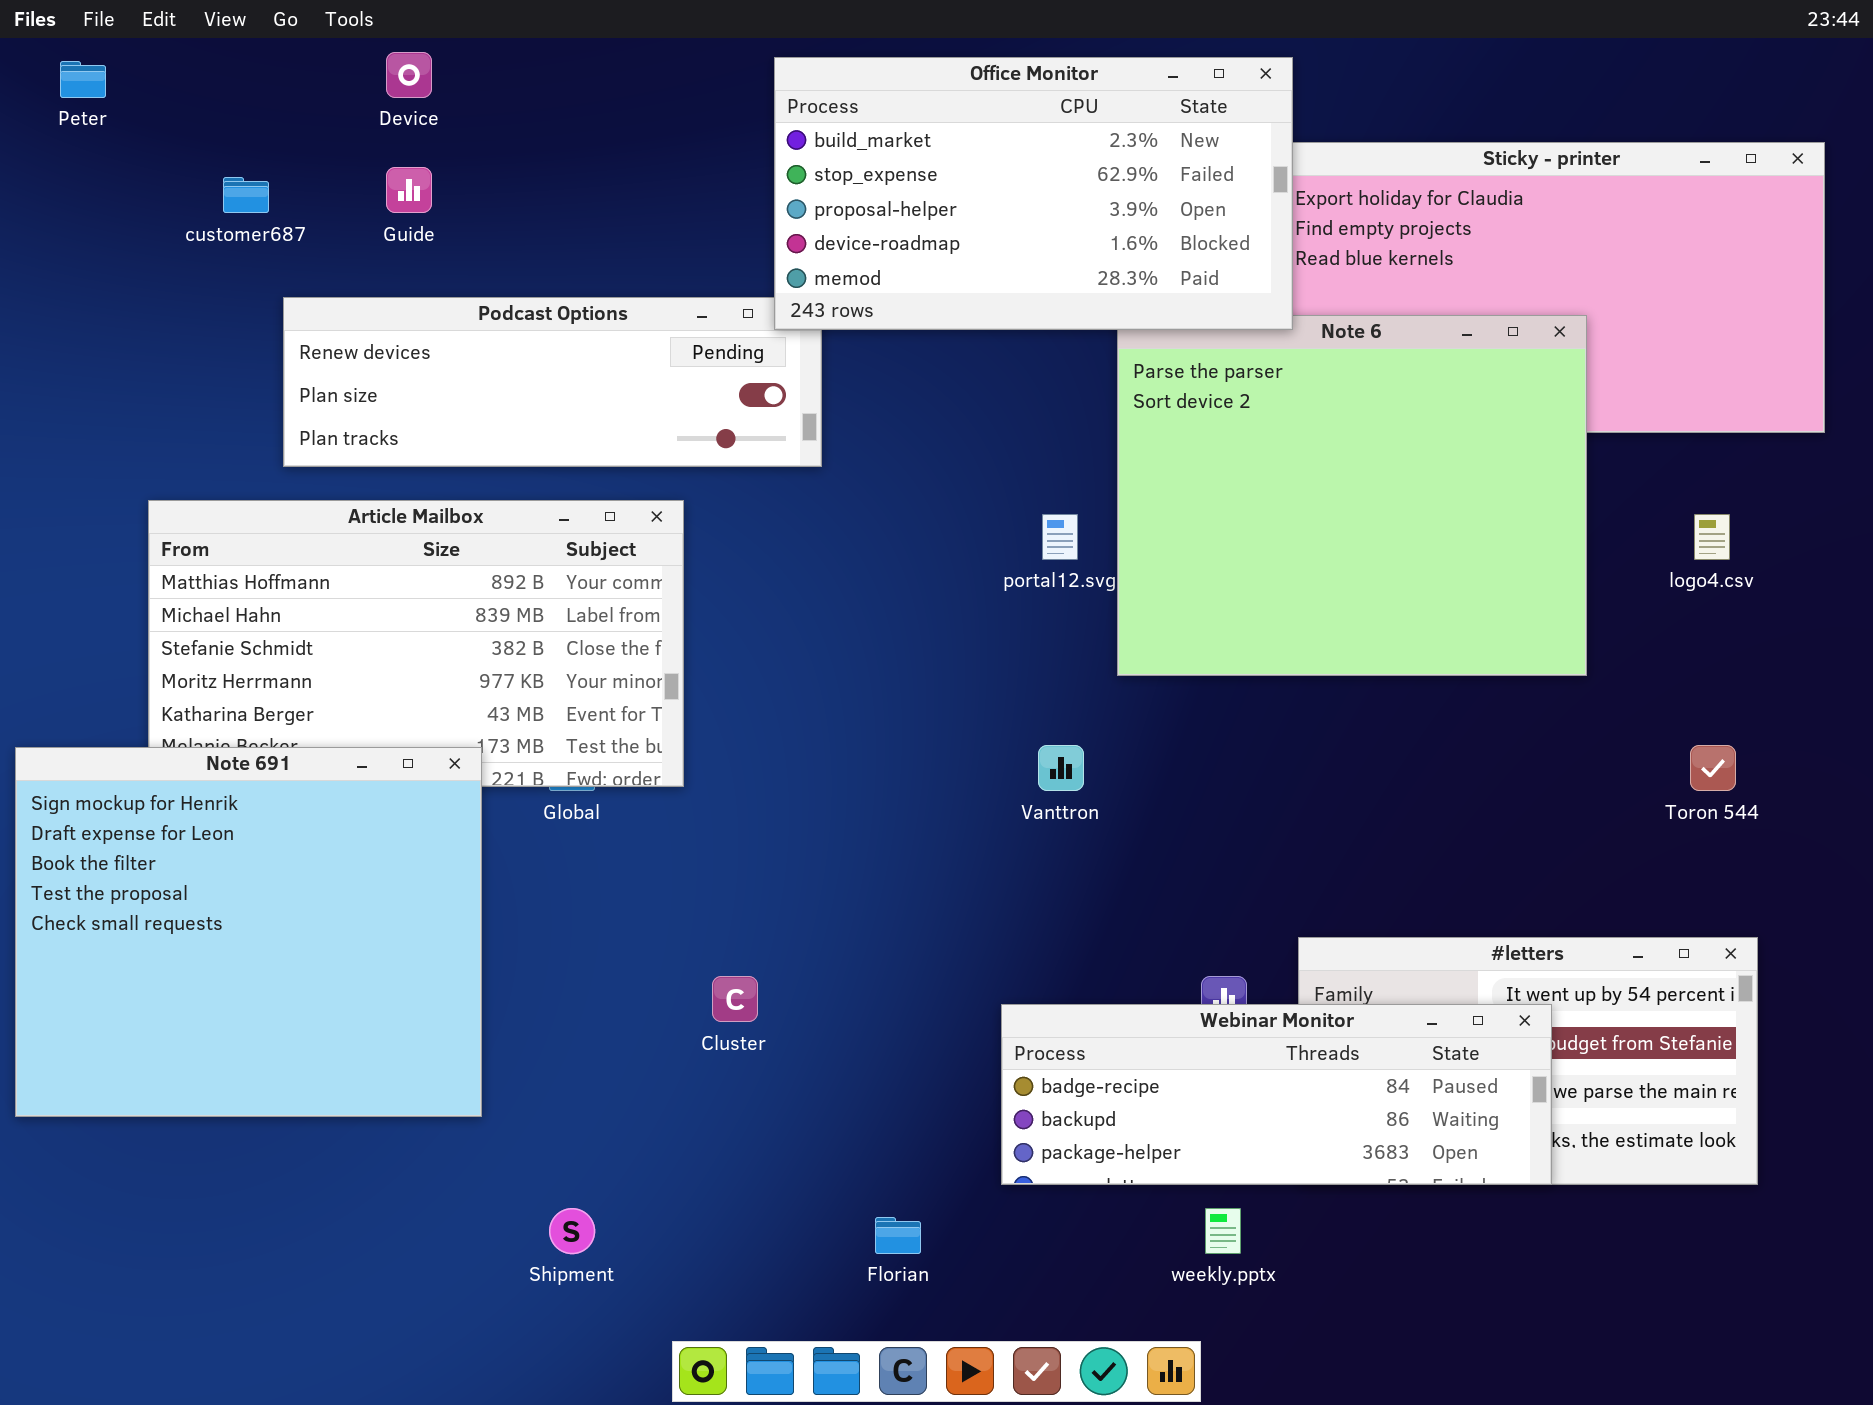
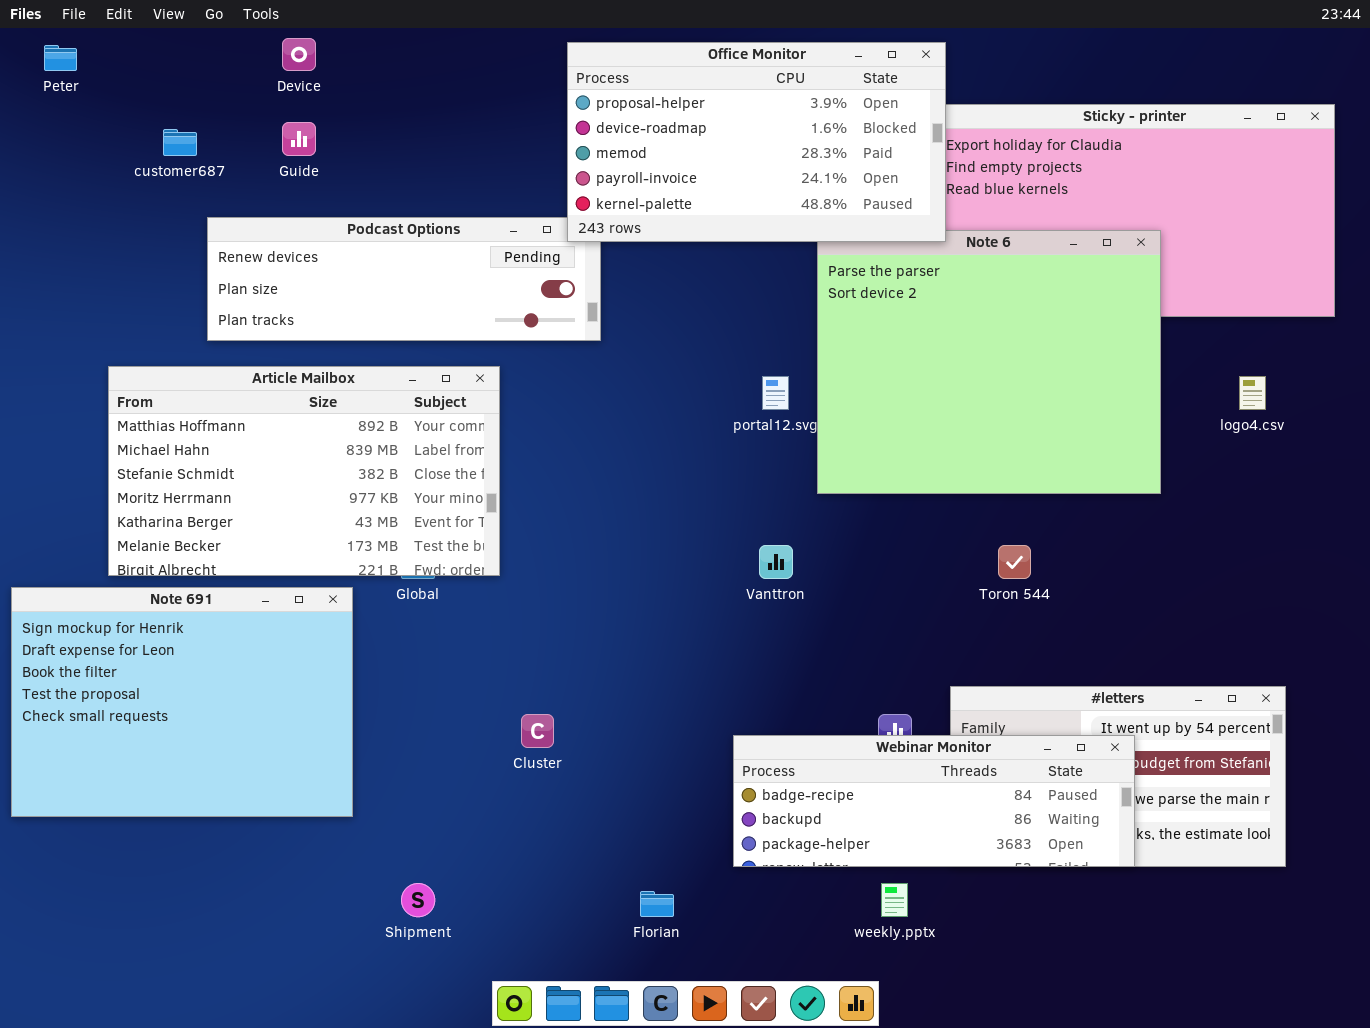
Office Monitor: [774,57,1293,330] -> [567,42,946,242], scrolled down 2 rows
Toron 544: [1690,745,1736,791] -> [998,545,1031,579], moved
Note 691: [15,747,482,1117] -> [11,587,353,817], resized

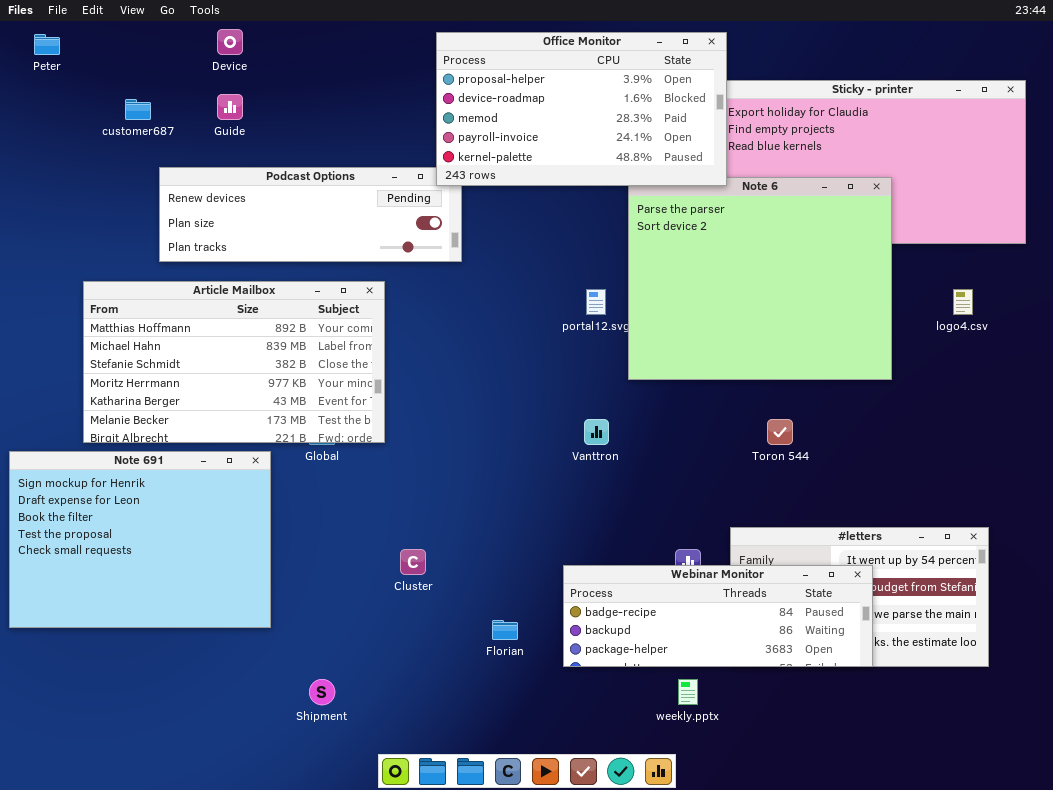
Florian: [640,891,674,917] -> [492,620,518,640], moved

